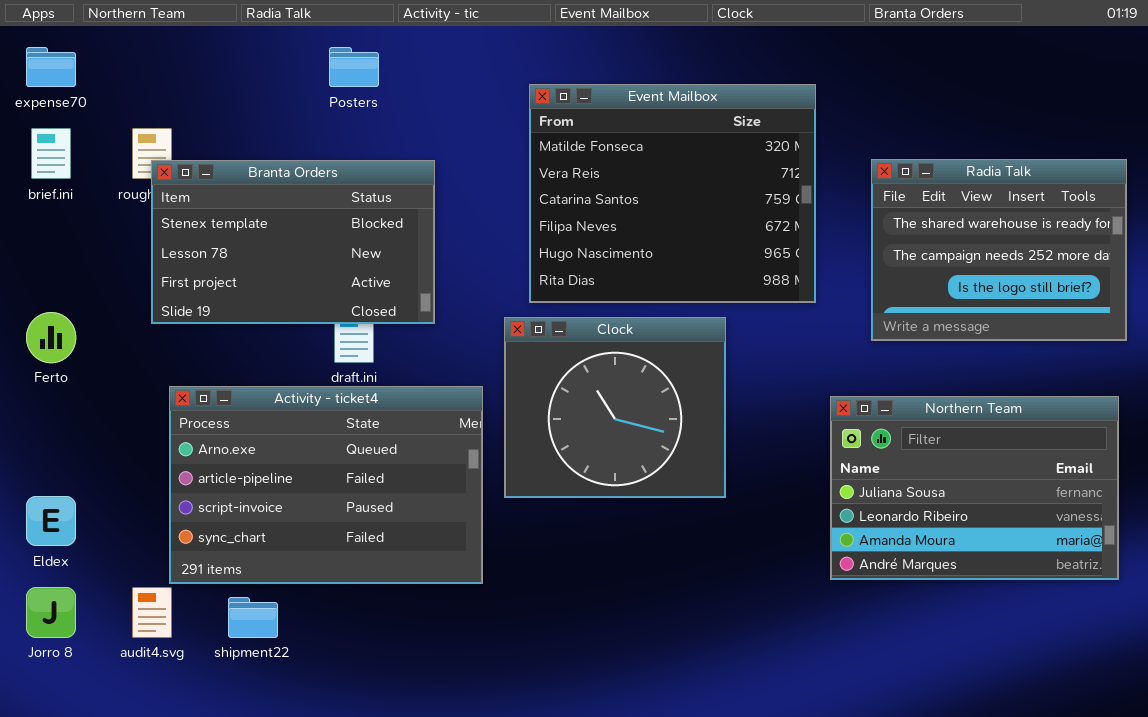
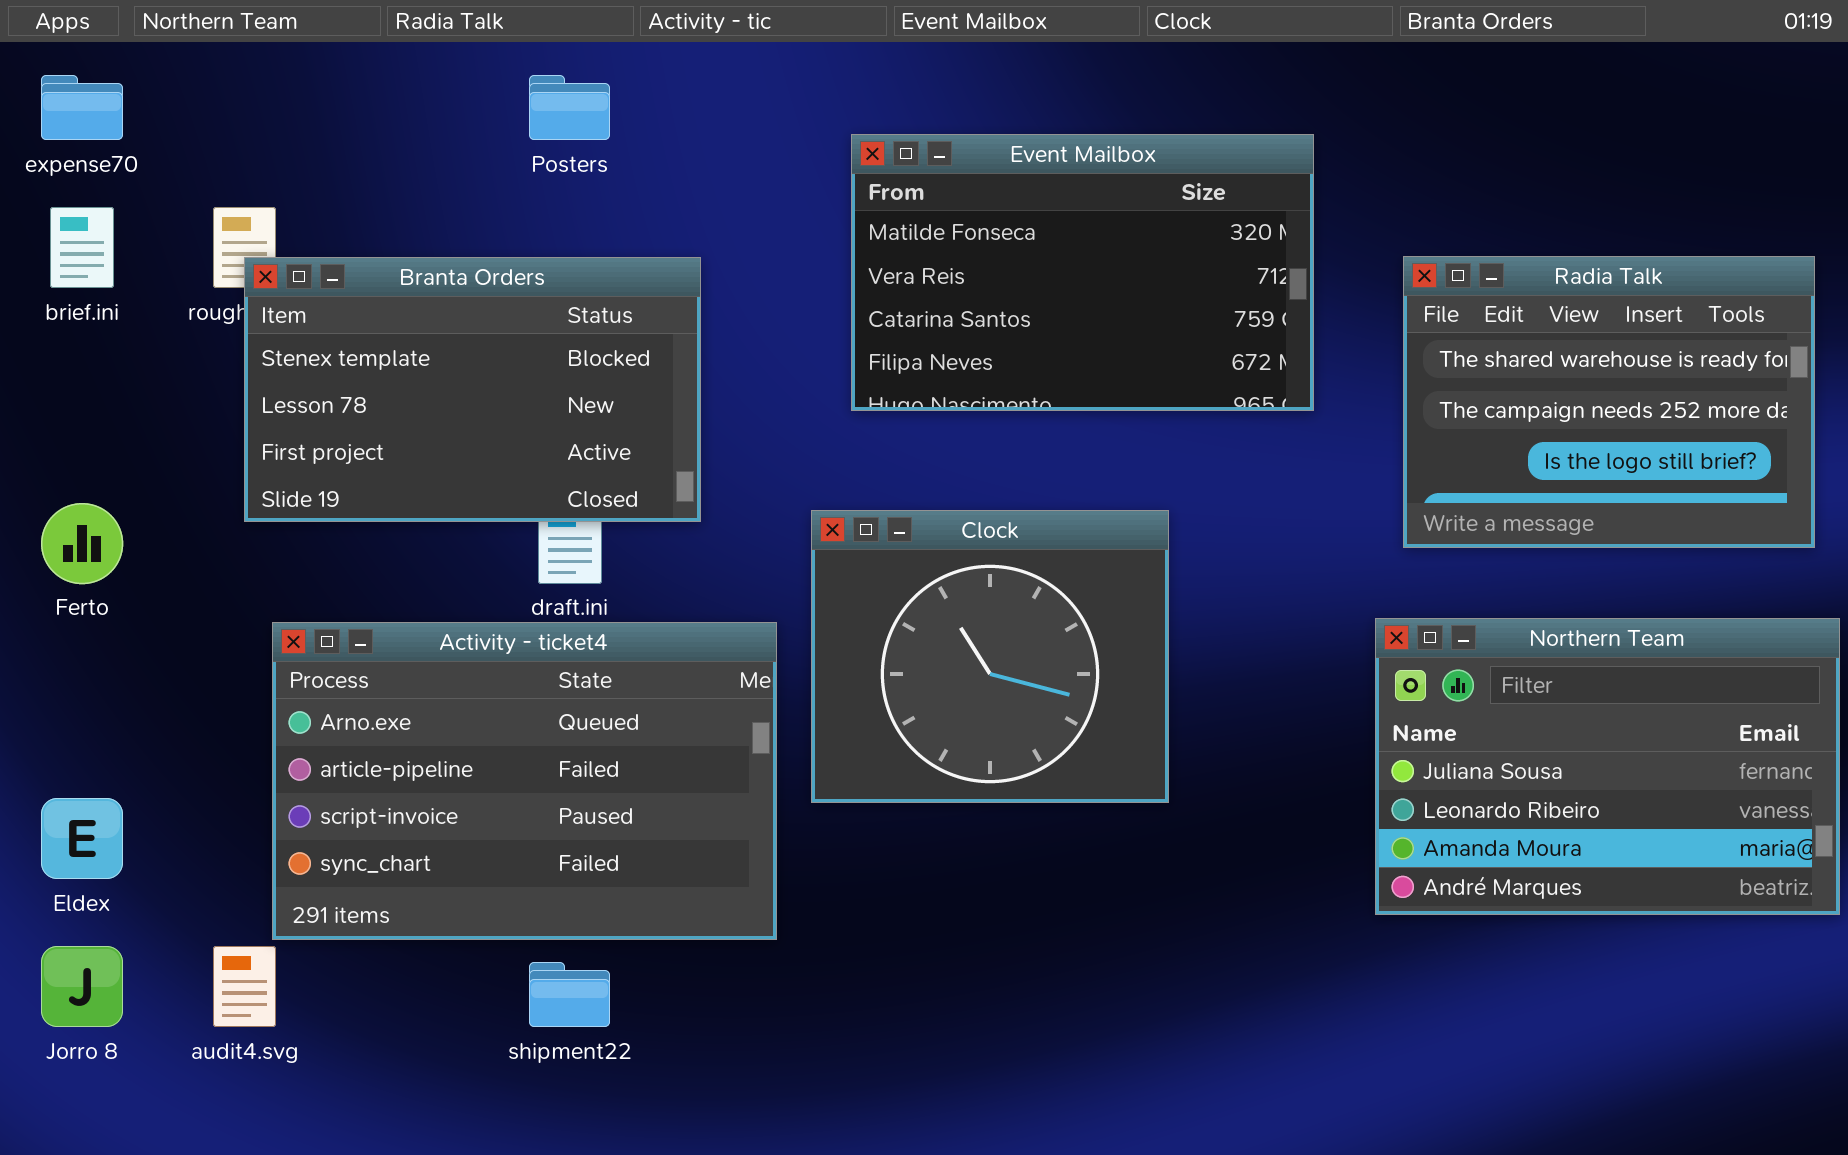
Event Mailbox: [529,84,816,303] -> [851,134,1314,411], resized
Northern Team: [830,396,1119,580] -> [1375,618,1840,915], moved
shipment22: [228,597,278,638] -> [529,962,610,1027], moved

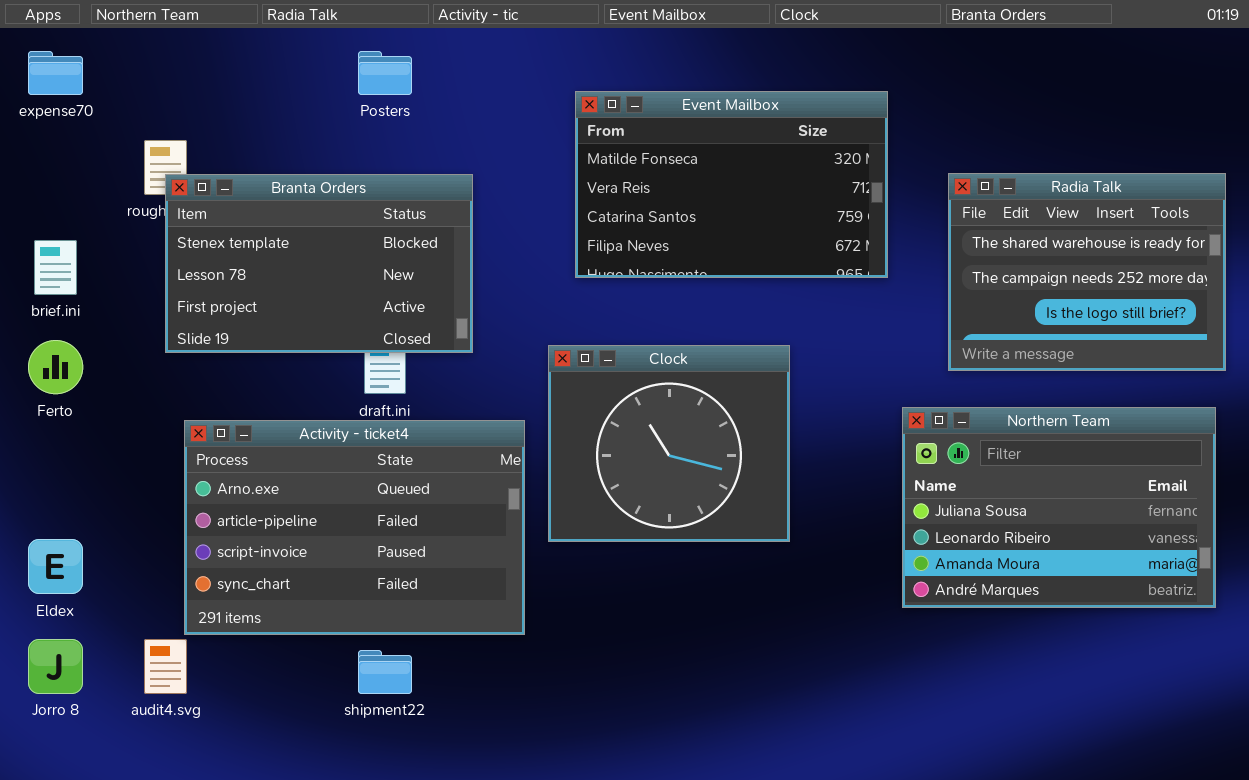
brief.ini: [50,207,114,288] -> [34,240,77,295], moved
Northern Team: [1375,618,1840,915] -> [902,407,1216,608], moved

